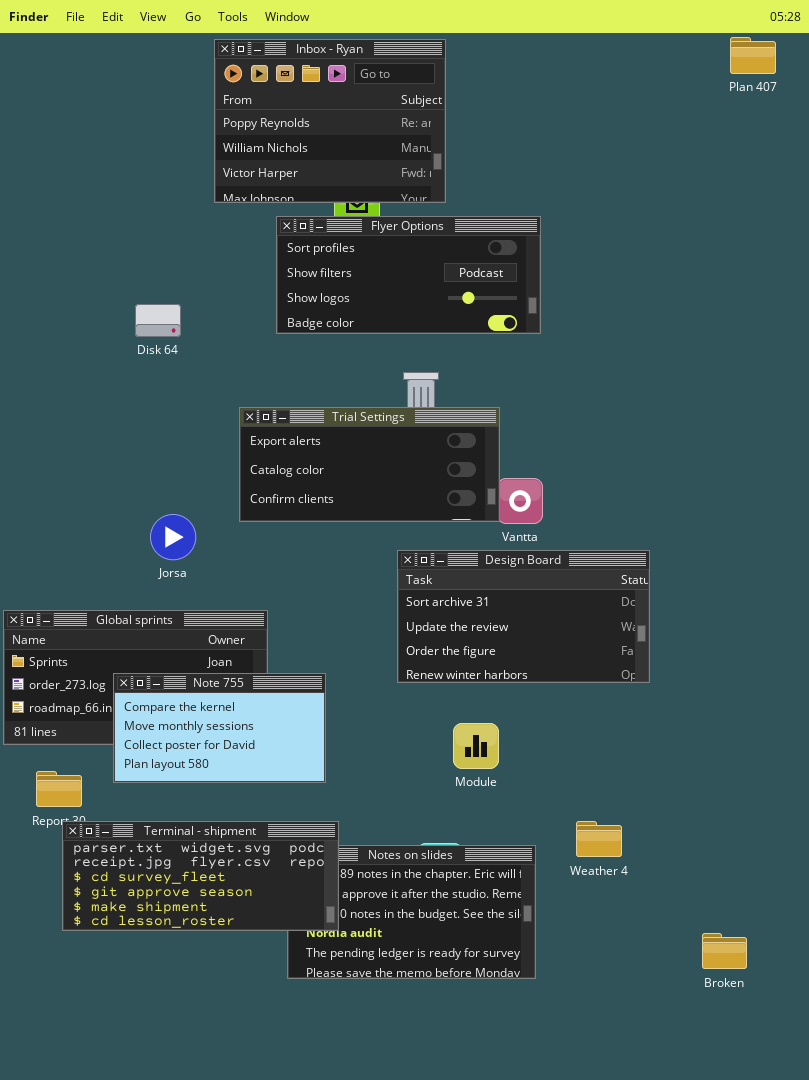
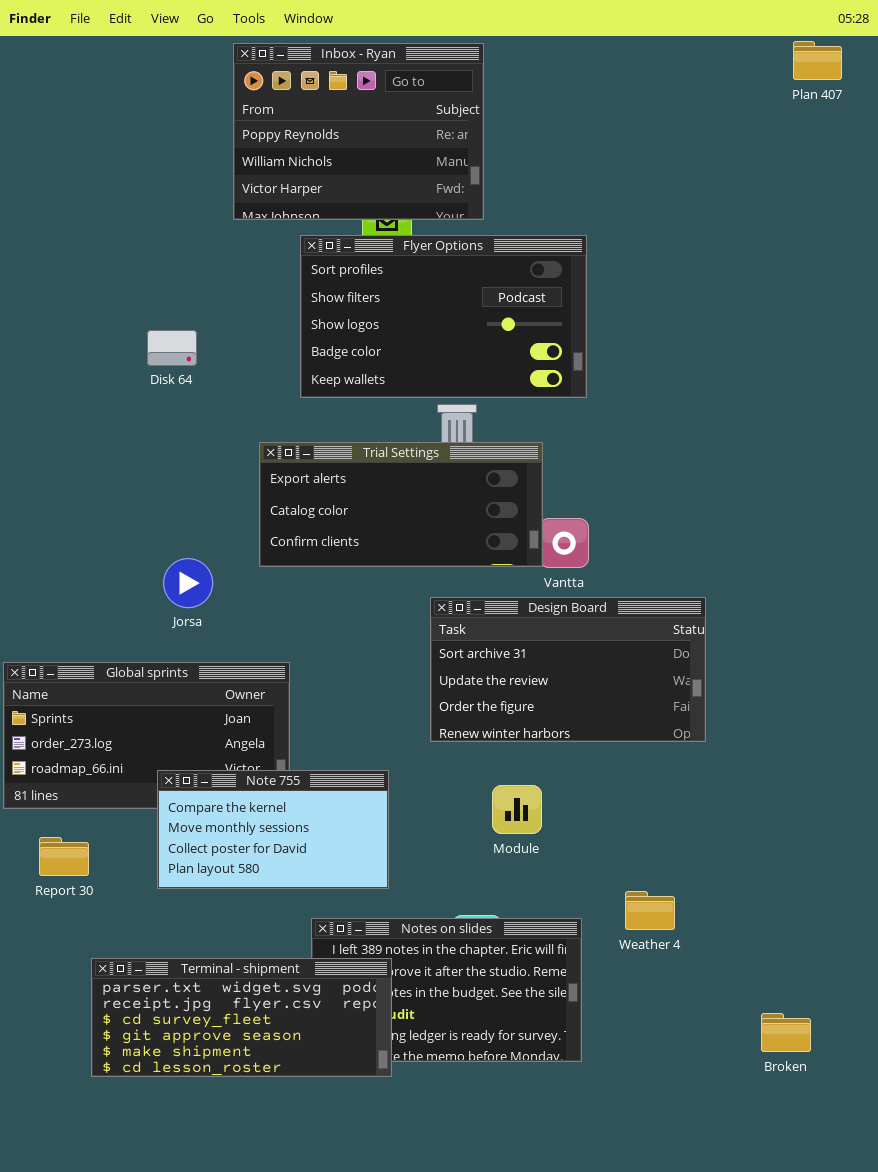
Flyer Options: [276,216,541,334] -> [300,235,587,398], resized
Note 755: [113,673,326,783] -> [157,770,389,889], moved
Terminal - shipment: [62,821,339,931] -> [91,958,392,1077], moved

